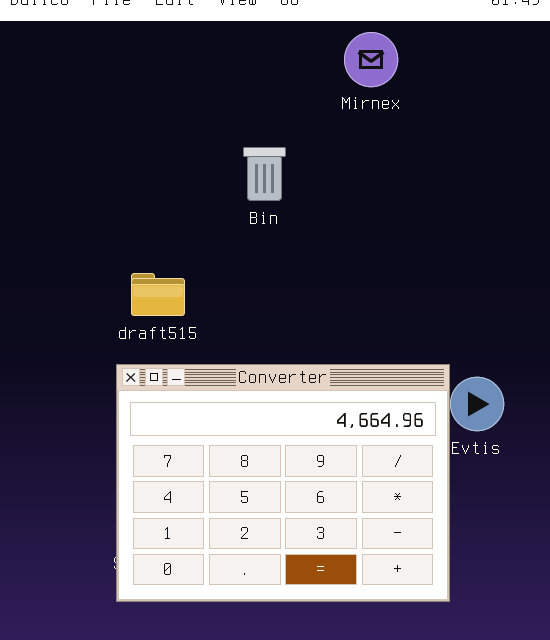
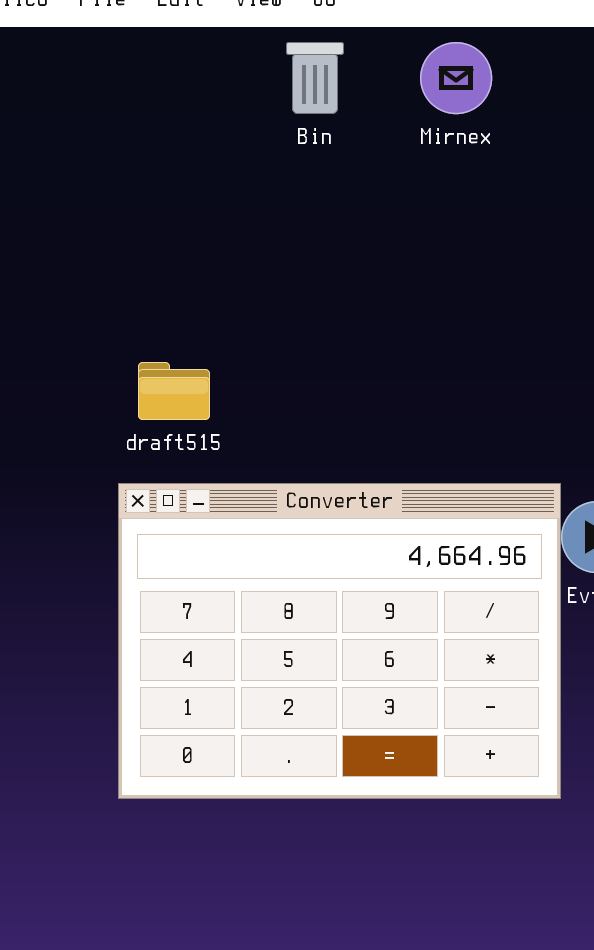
Bin: [243,147,286,201] -> [286,42,344,114], moved

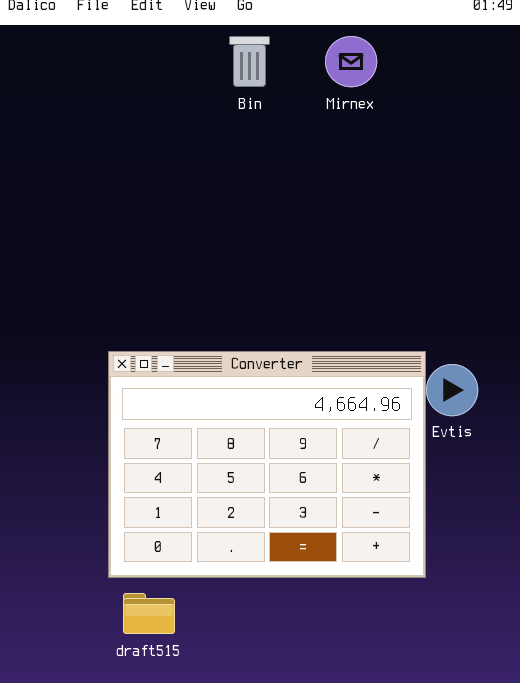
draft515: [138,362,210,420] -> [123,593,175,634], moved

